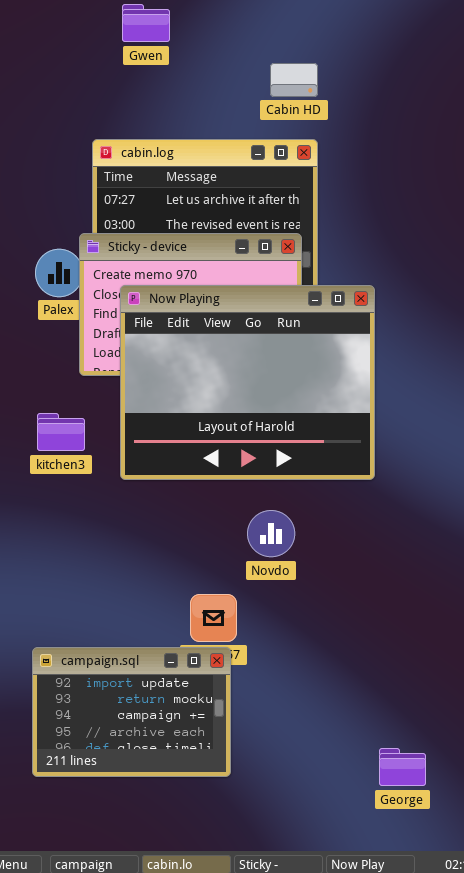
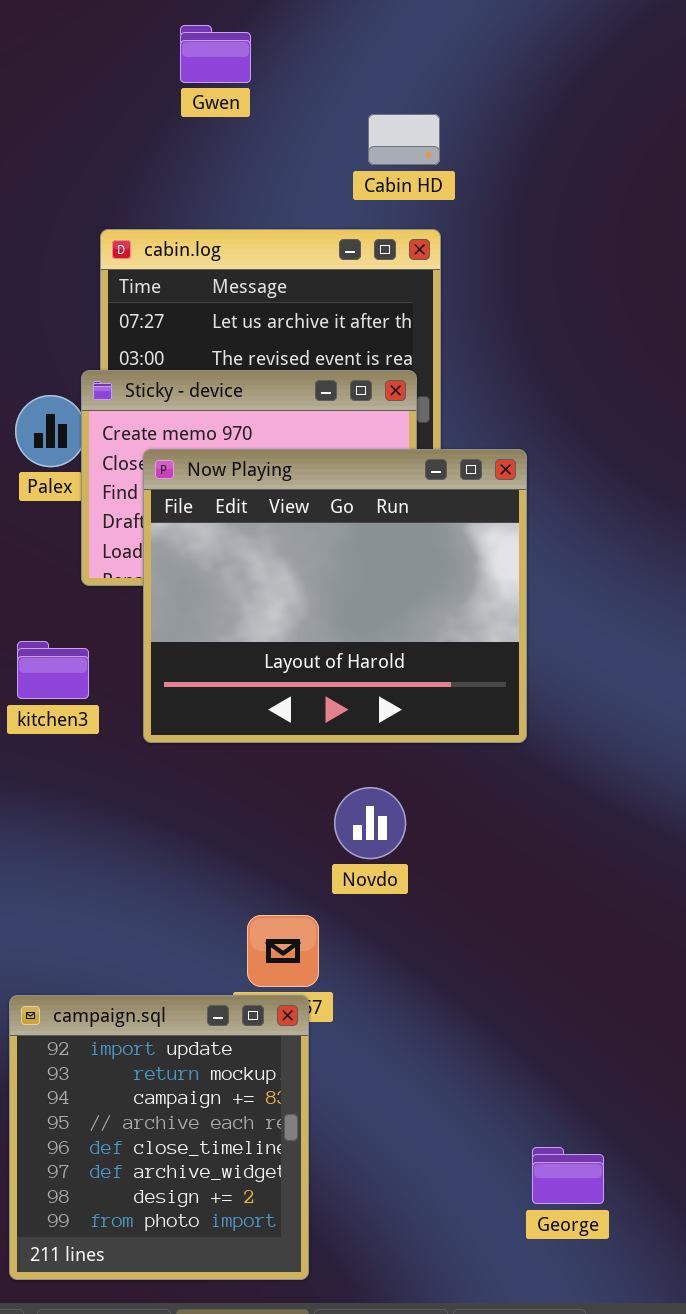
Gwen: [122,4,170,42] -> [180,25,251,83], moved
campaign.sql: [32,647,231,777] -> [9,995,309,1280], resized

